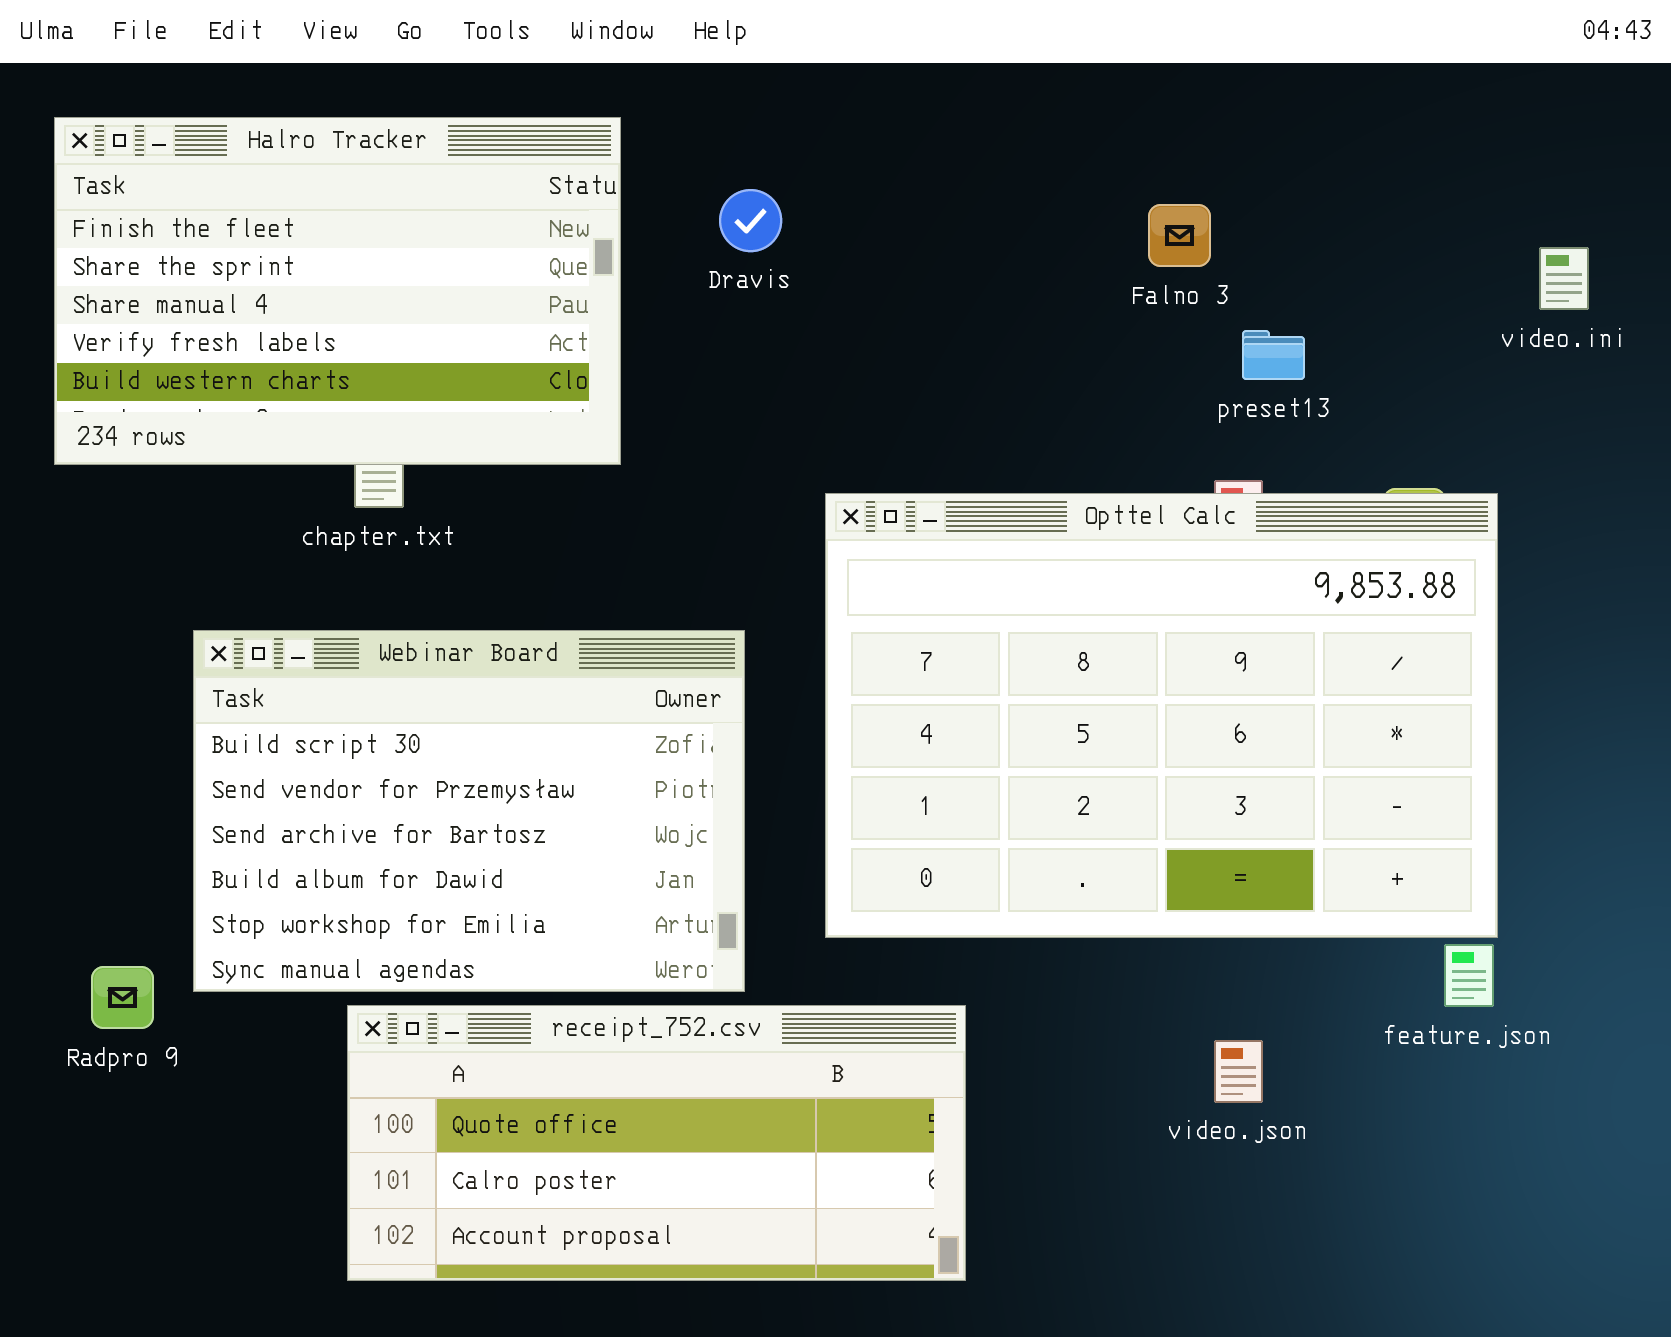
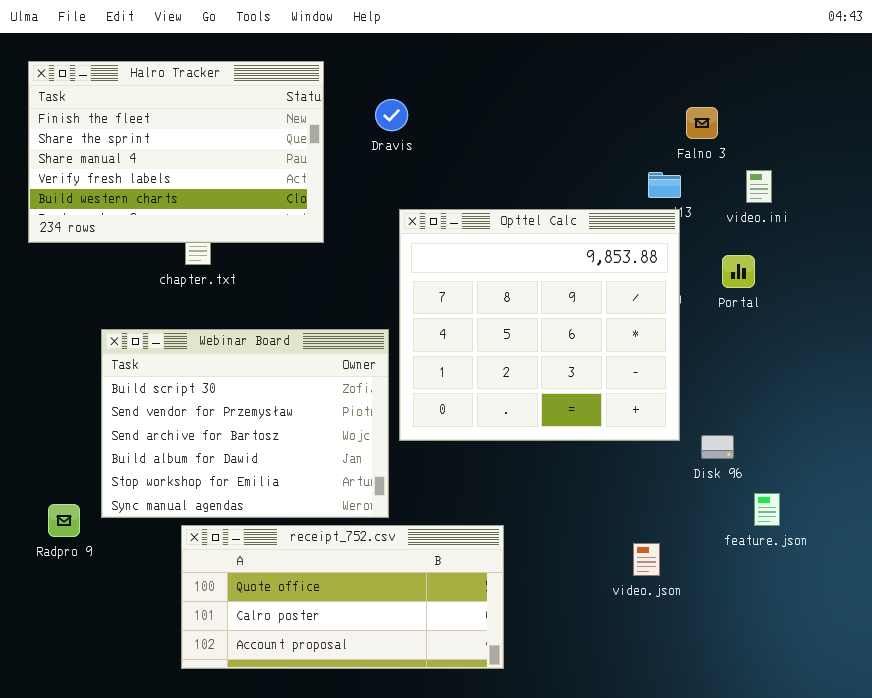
Falno 3: [1148,204,1211,267] -> [686,107,718,139], moved
video.ini: [1539,247,1589,310] -> [746,170,772,203], moved
Opttel Calc: [825,493,1498,938] -> [399,209,680,441], moved, resized

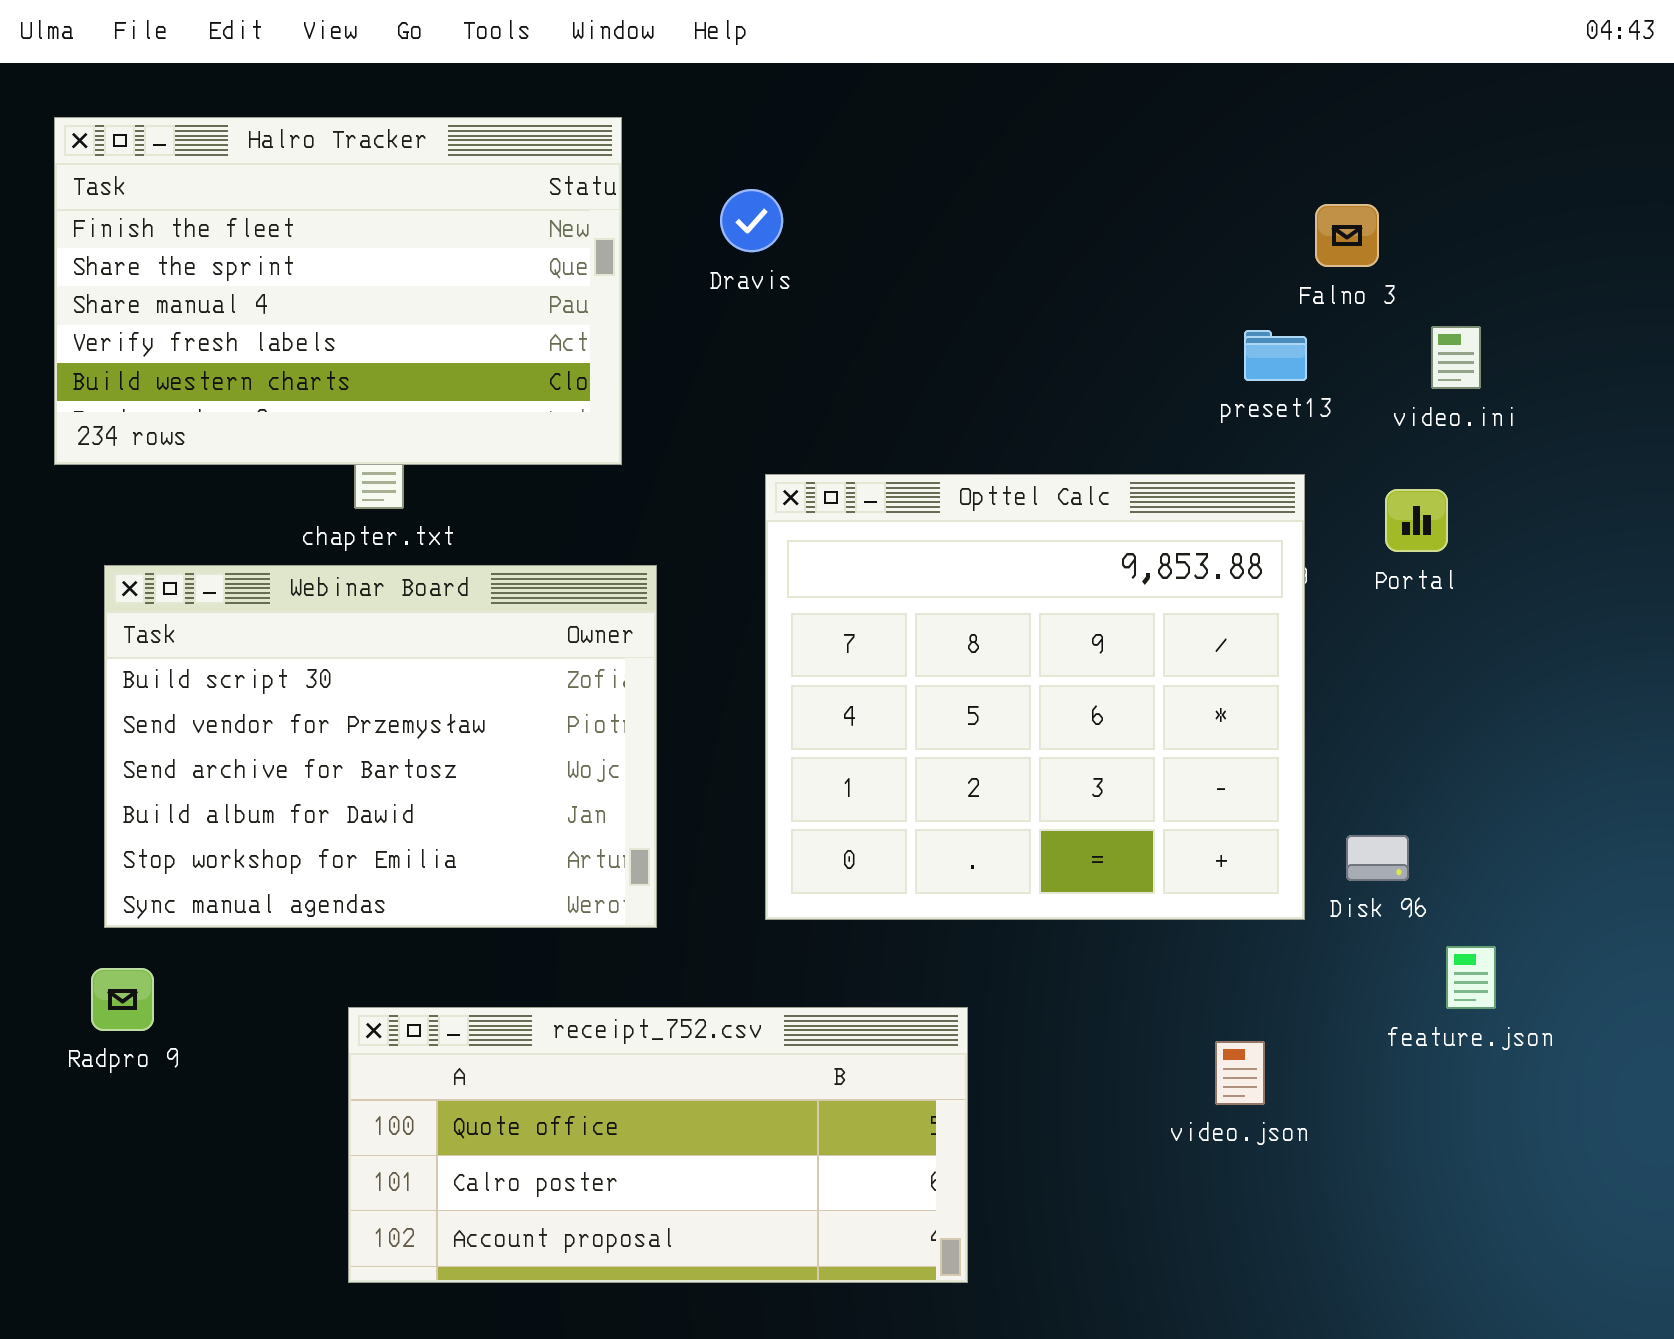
Opttel Calc: [399,209,680,441] -> [765,474,1305,920], moved
Webinar Board: [101,329,389,518] -> [104,565,657,928], moved

